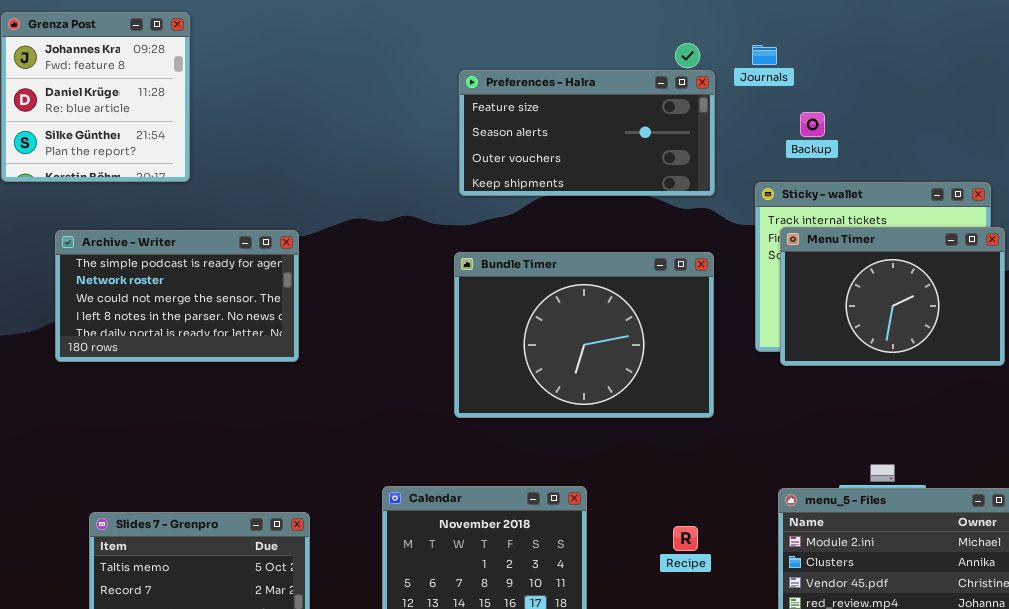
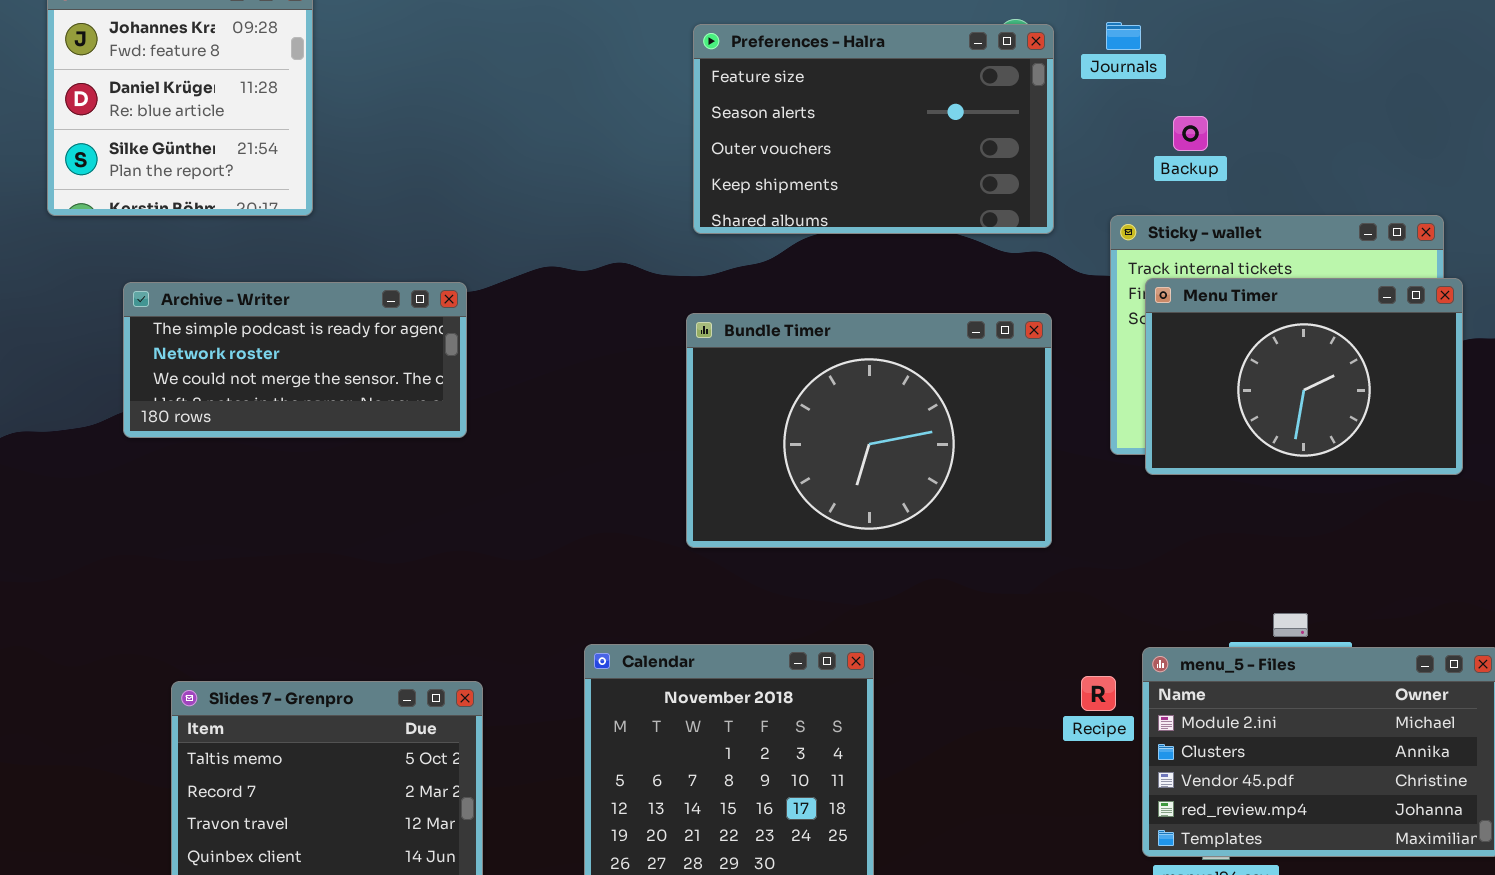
Preferences - Halra: [459,70,715,196] -> [693,24,1054,234], resized
Archive - Writer: [55,230,299,362] -> [123,282,467,438], resized
Recipe: [673,526,698,551] -> [1081,676,1116,711], moved

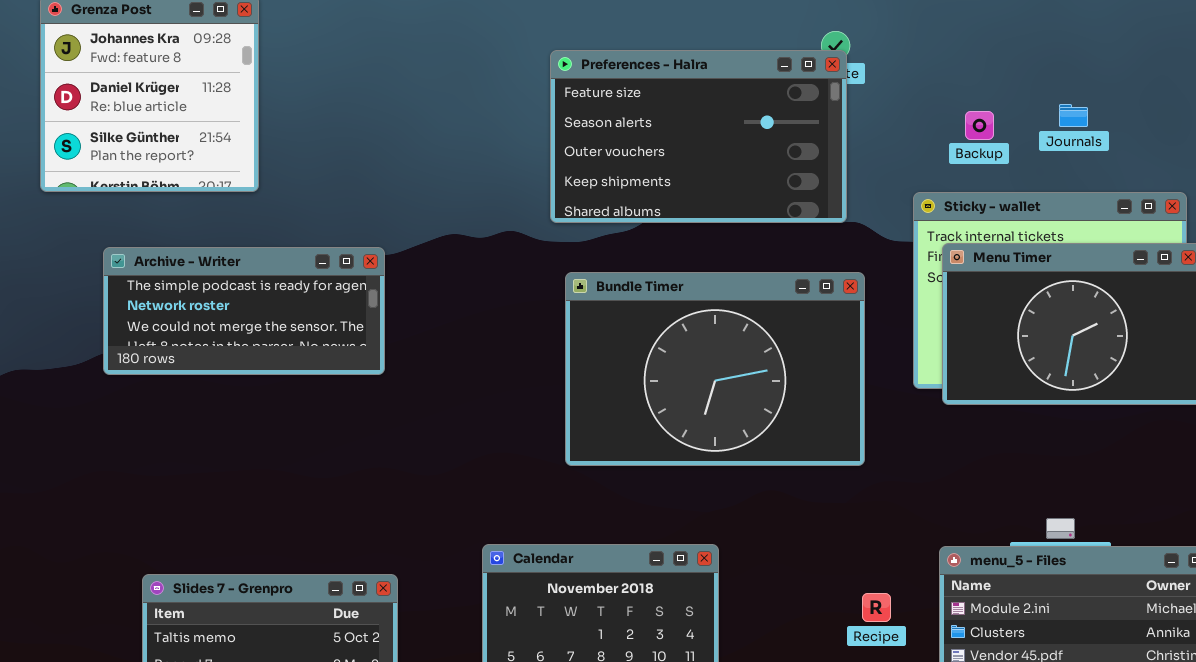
Journals: [1106,22,1141,50] -> [1059,104,1088,127], moved
Preferences - Halra: [693,24,1054,234] -> [550,50,847,223], moved
Recipe: [1081,676,1116,711] -> [862,593,891,622], moved

